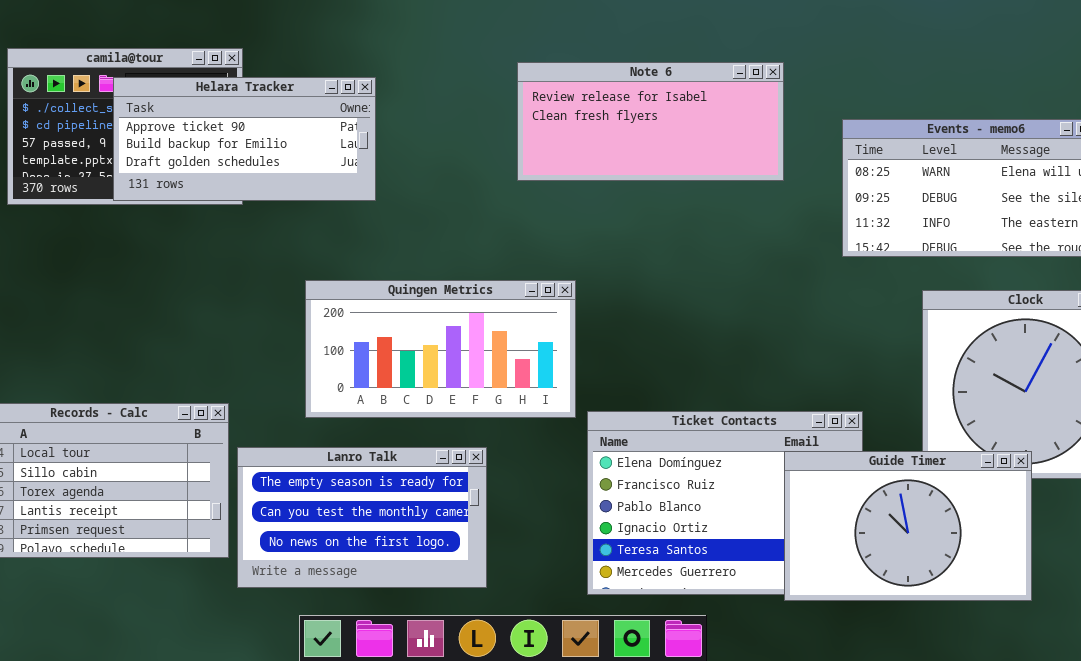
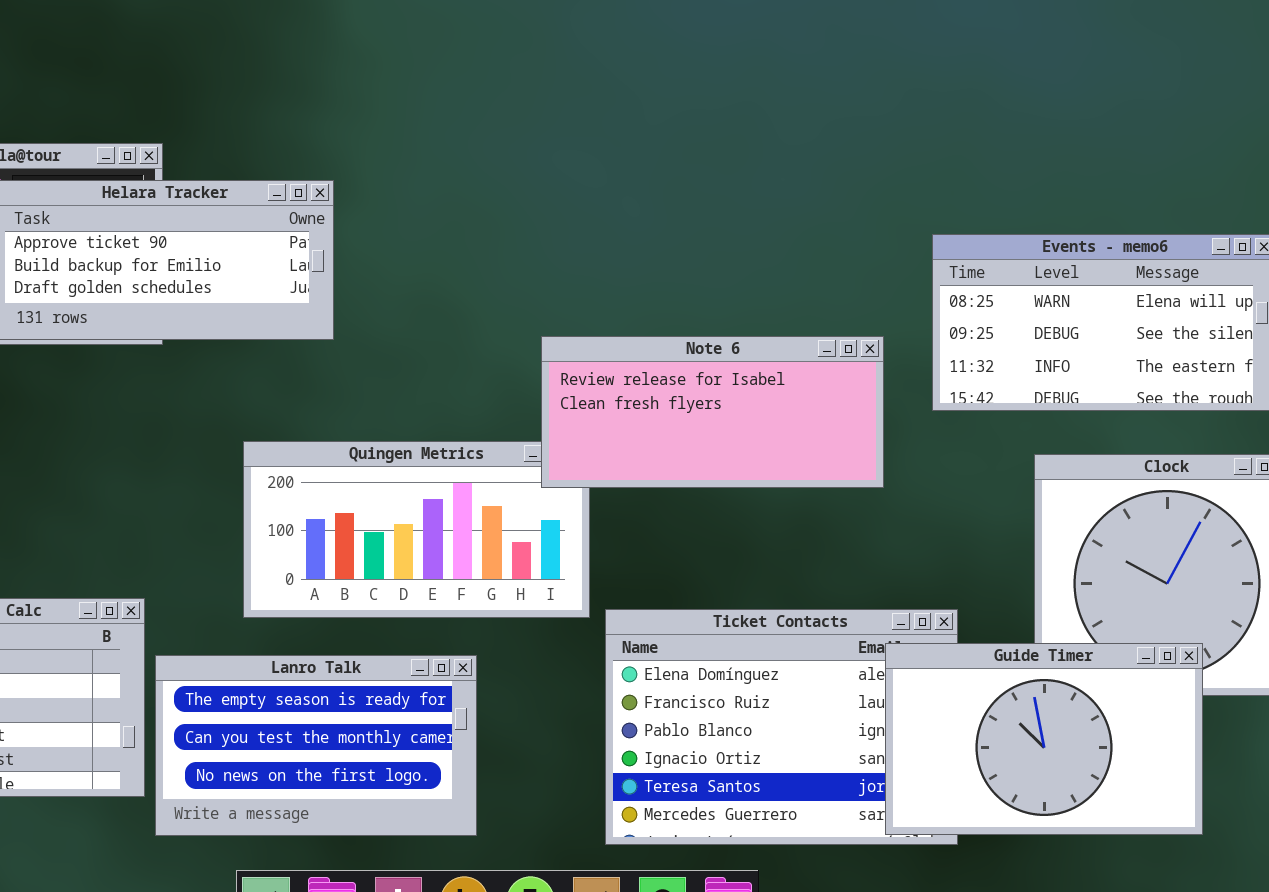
Note 6: [517,62,784,181] -> [541,336,884,488], moved
Guide Timer: [784,451,1032,601] -> [885,643,1203,835], moved

